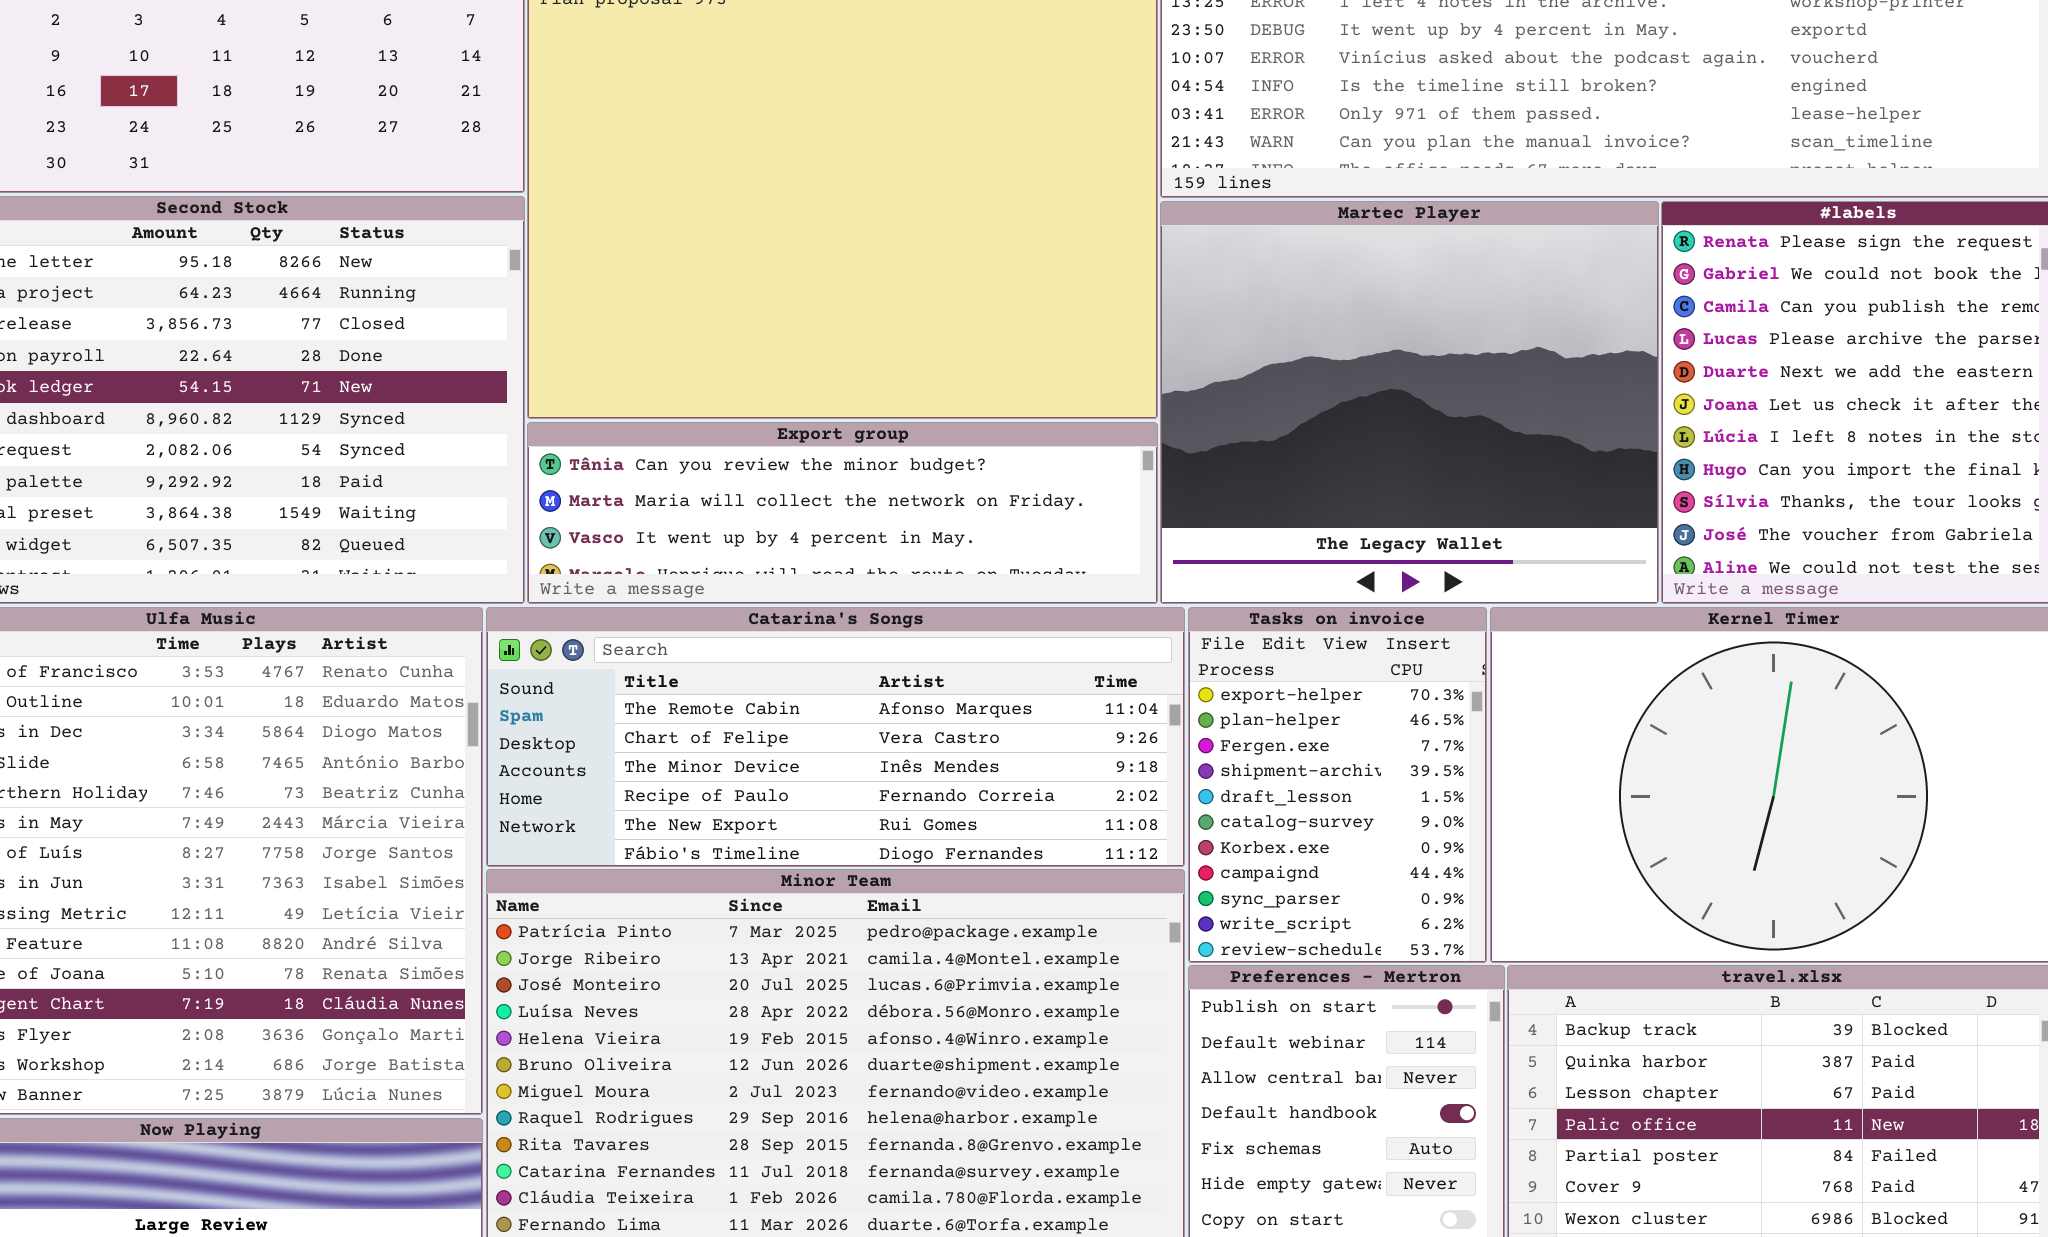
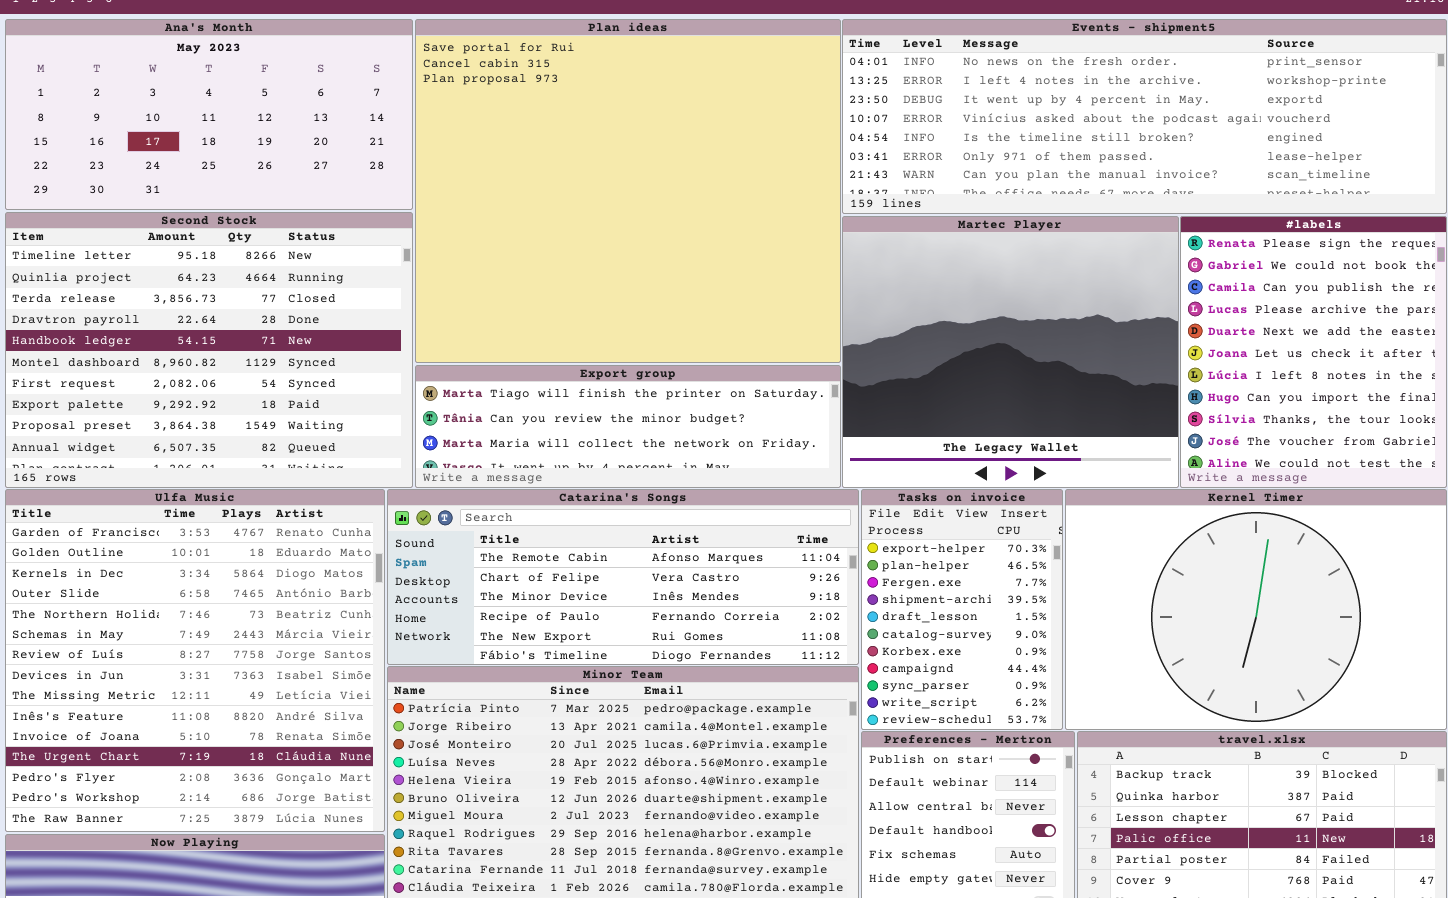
Export group: [527,422,1158,604] -> [415,365,841,488], scrolled up 1 row

